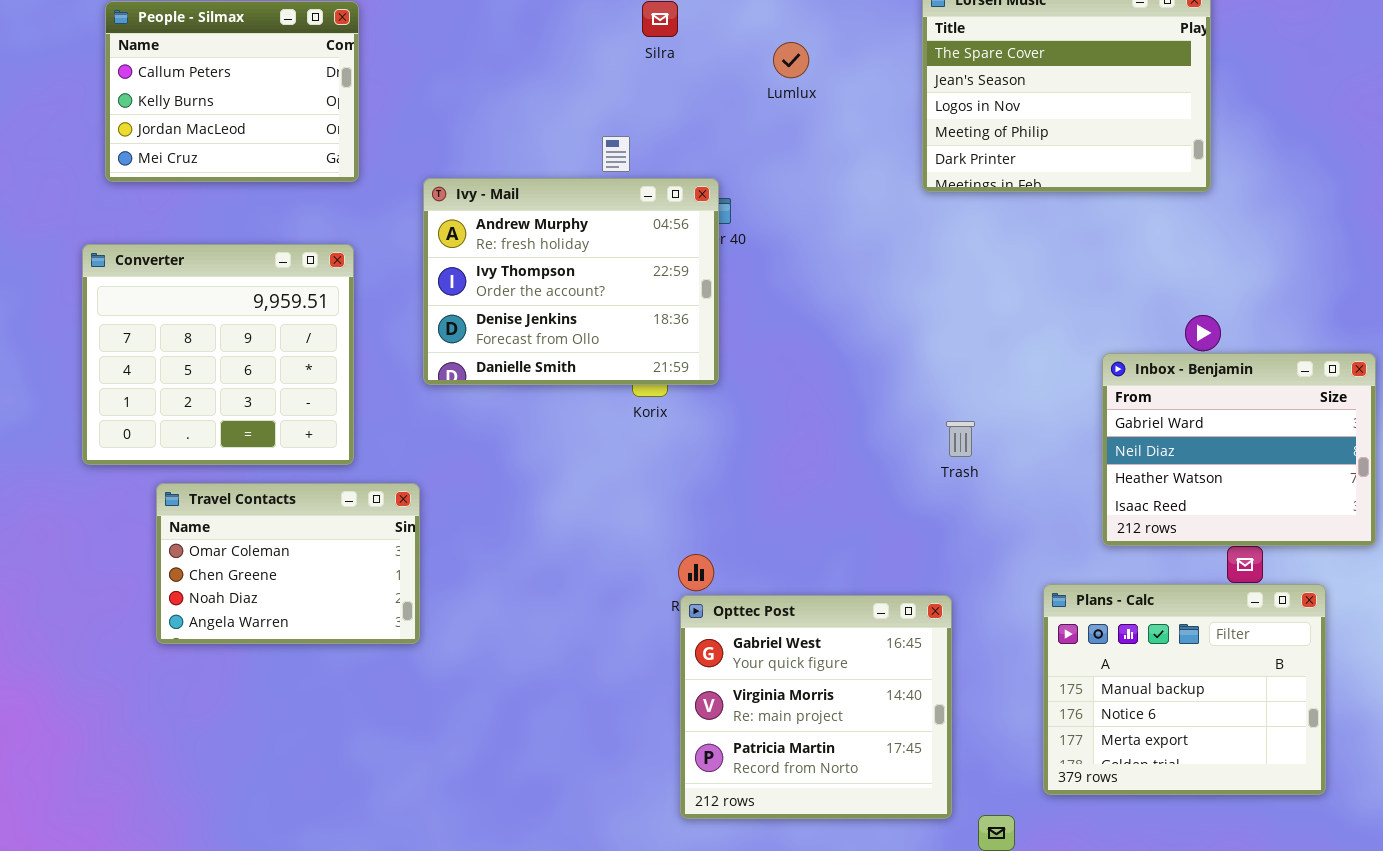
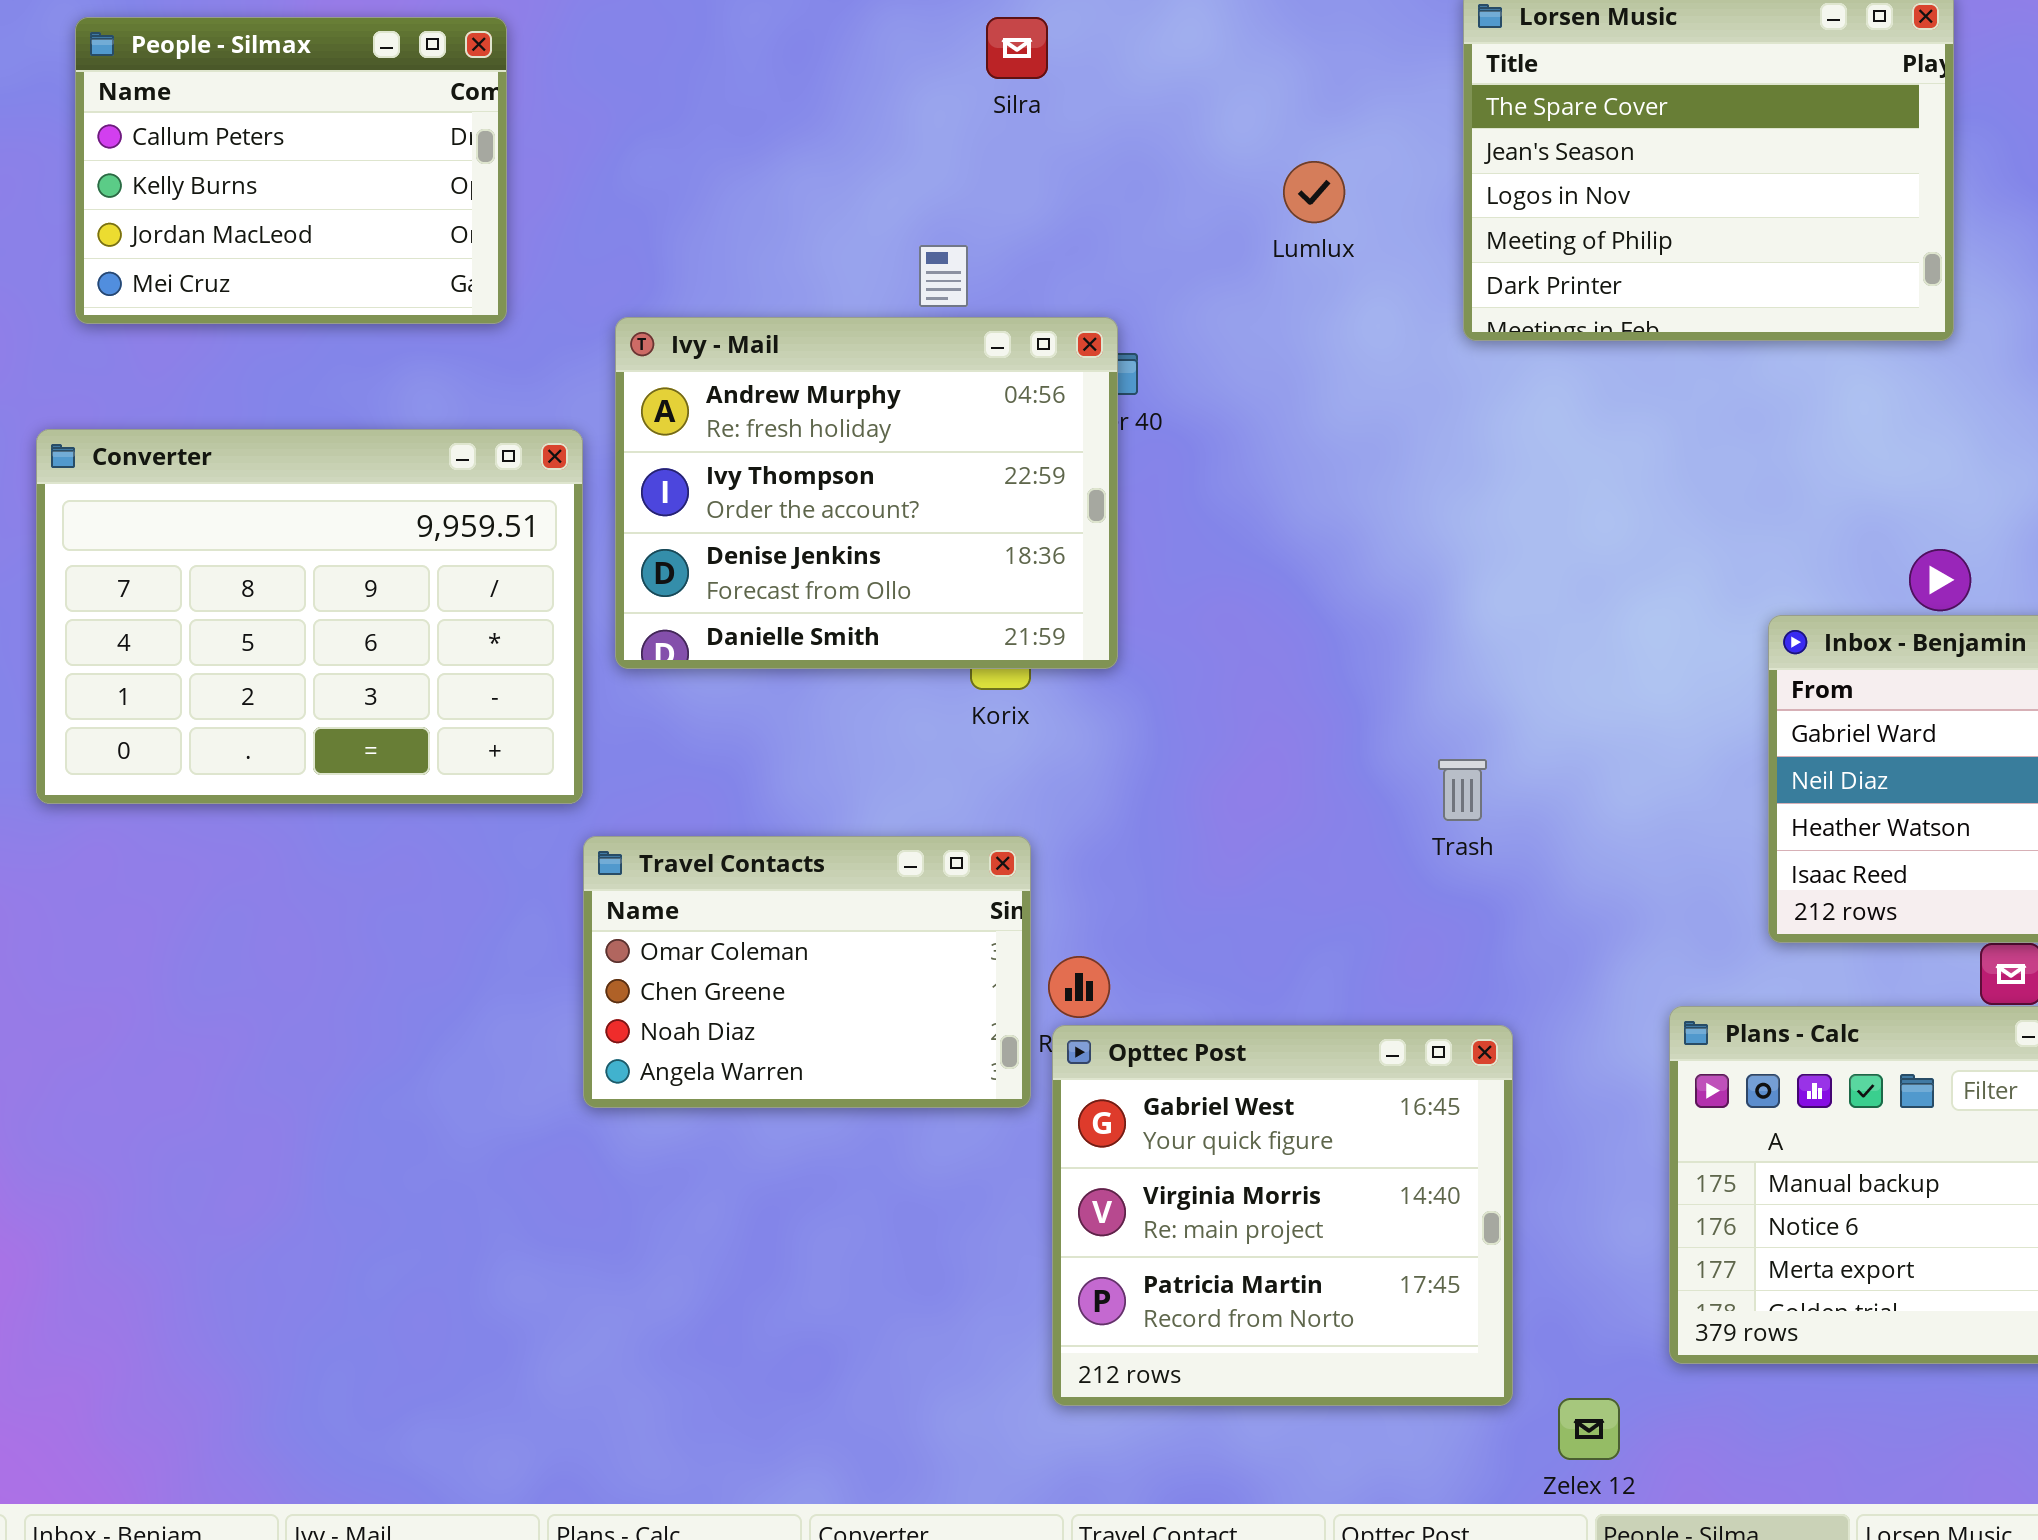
Lumlux: [773,42,809,78] -> [1283,161,1345,223], moved
Converter: [82,244,354,465] -> [36,429,583,804], resized
Trash: [946,421,975,457] -> [1438,759,1487,821], moved
Travel Contacts: [156,483,420,644] -> [583,836,1031,1108], moved

